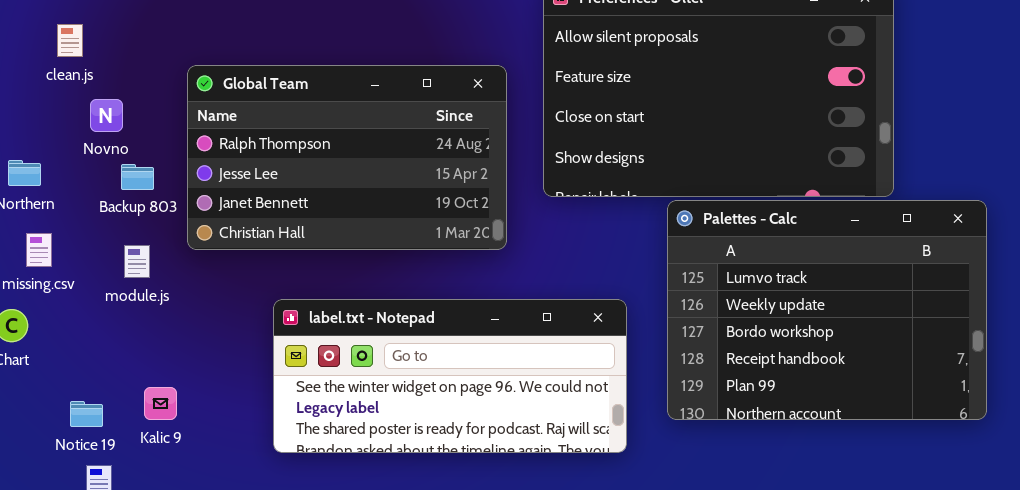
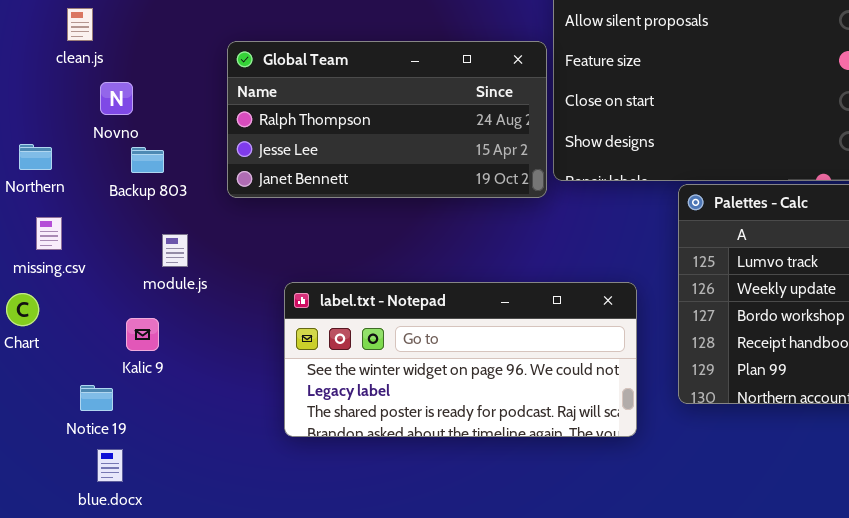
Global Team: [187,65,507,250] -> [227,41,547,198], moved, resized
module.js: [124,245,150,278] -> [162,234,188,267], moved
Kalic 9: [144,387,177,420] -> [126,318,159,351], moved

